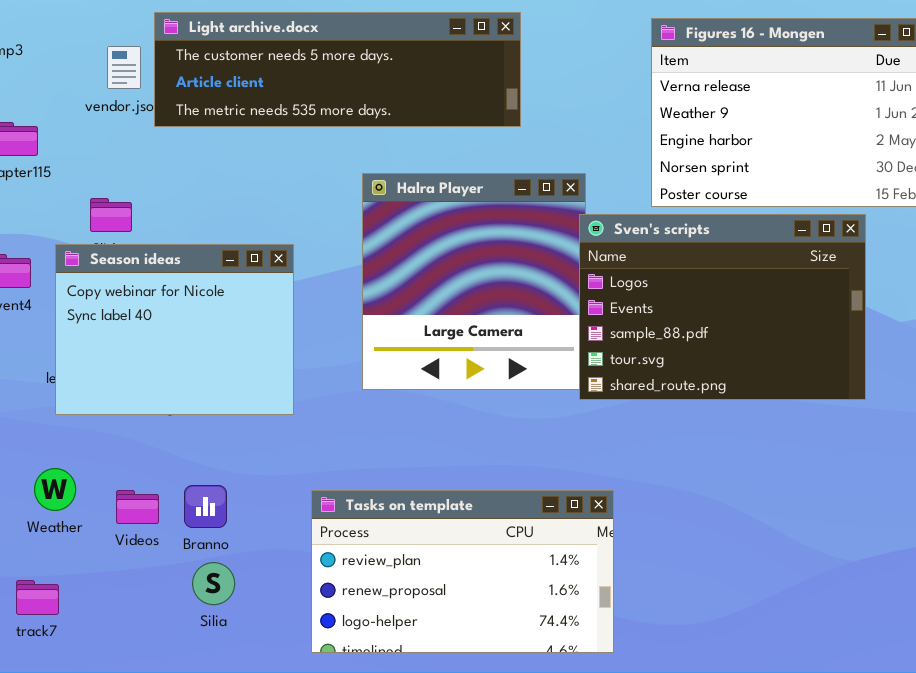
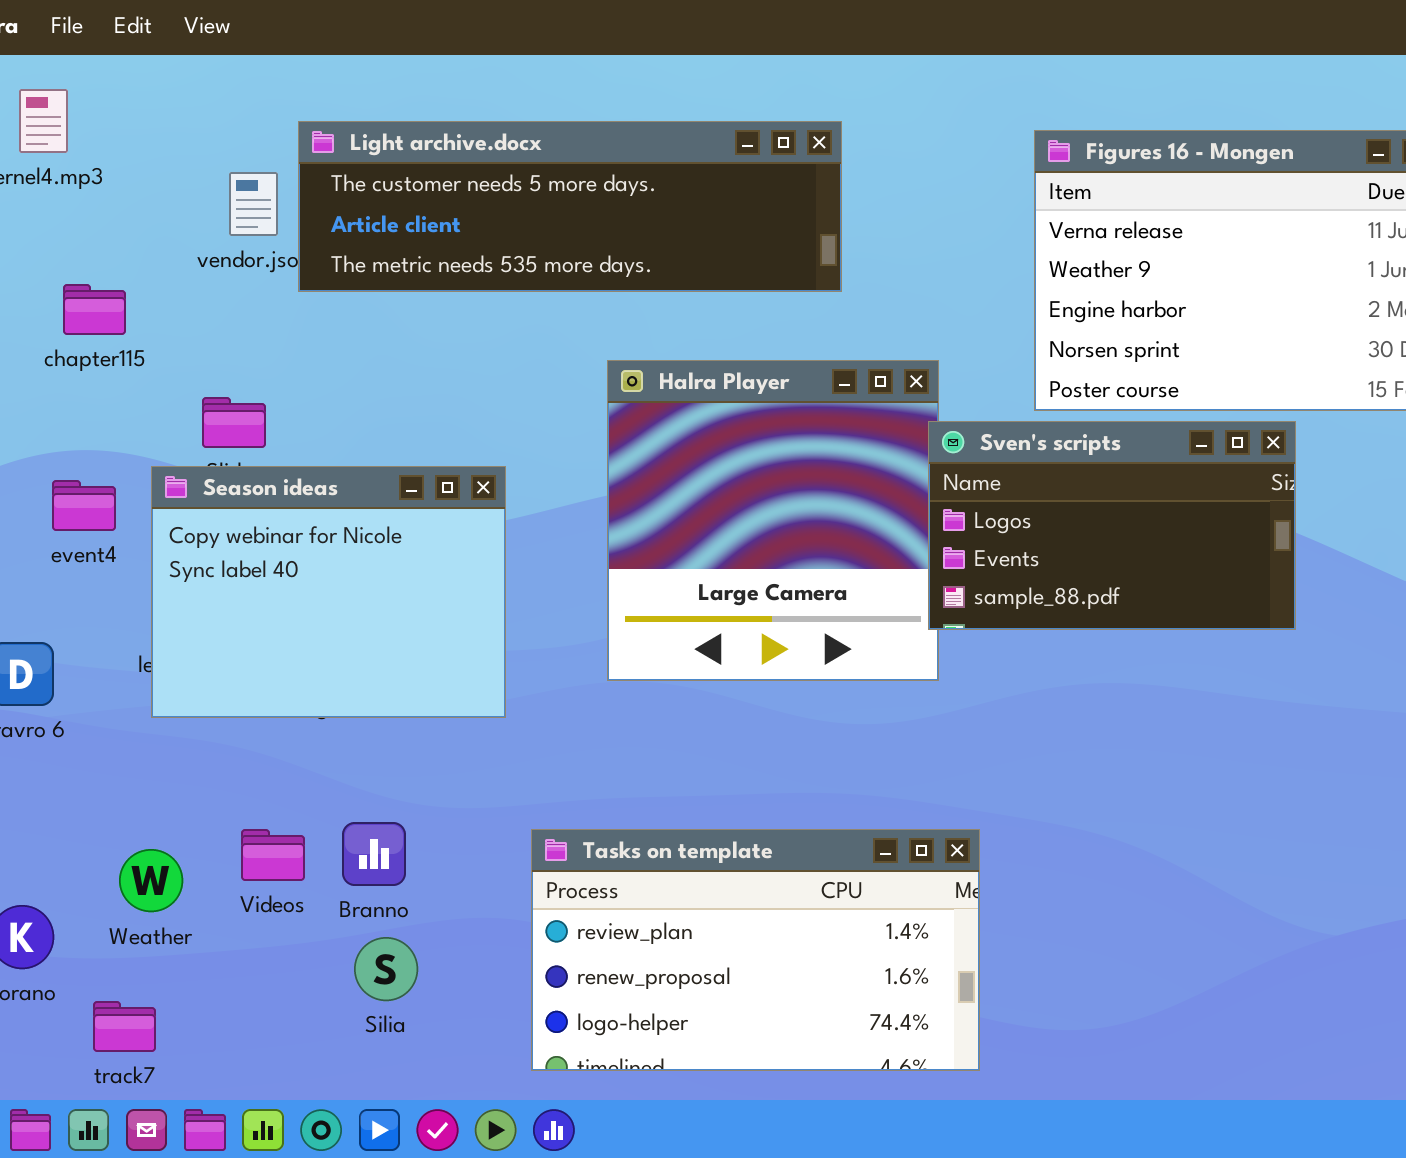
Sven's scripts: [579,214,866,400] -> [928,421,1296,630], resized
Weather: [34,468,76,511] -> [119,849,183,912], moved
track7: [16,580,59,615] -> [93,1001,156,1052], moved

